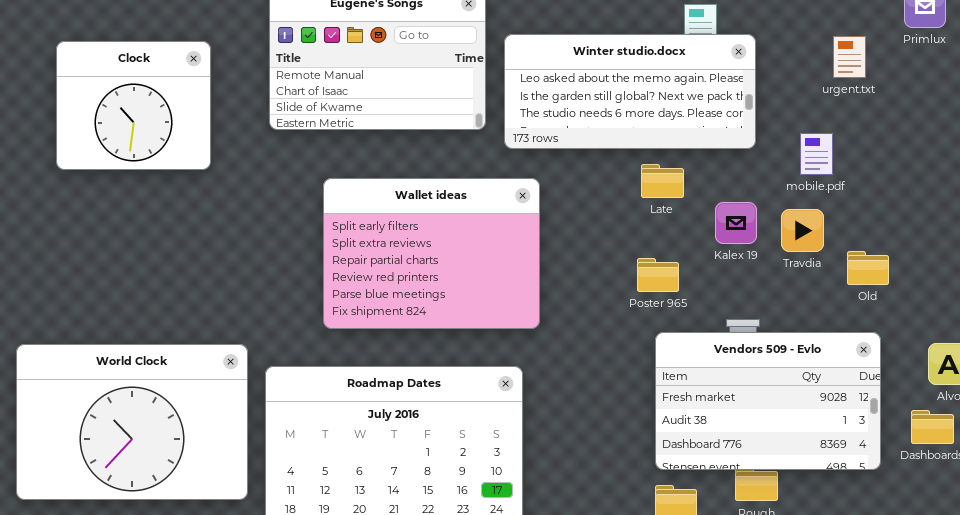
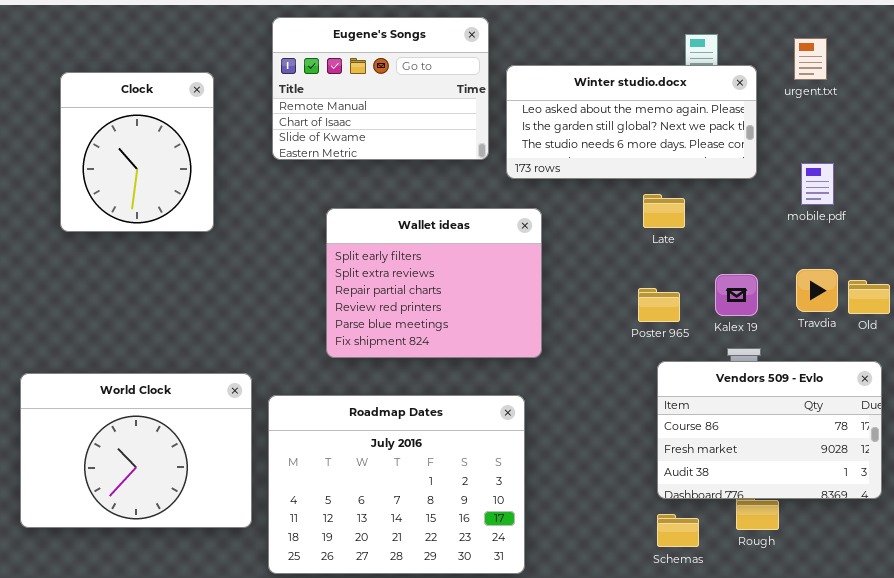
urgent.txt: [833,36,866,78] -> [794,38,827,80], moved
Clock: [56,41,211,170] -> [60,72,214,232], resized
Kalex 19: [715,202,757,244] -> [715,274,758,316], moved
Travdia: [781,209,824,252] -> [796,269,838,312], moved
Vendors 509 - Evlo: [655,332,881,470] -> [657,361,882,499], scrolled up 1 row

